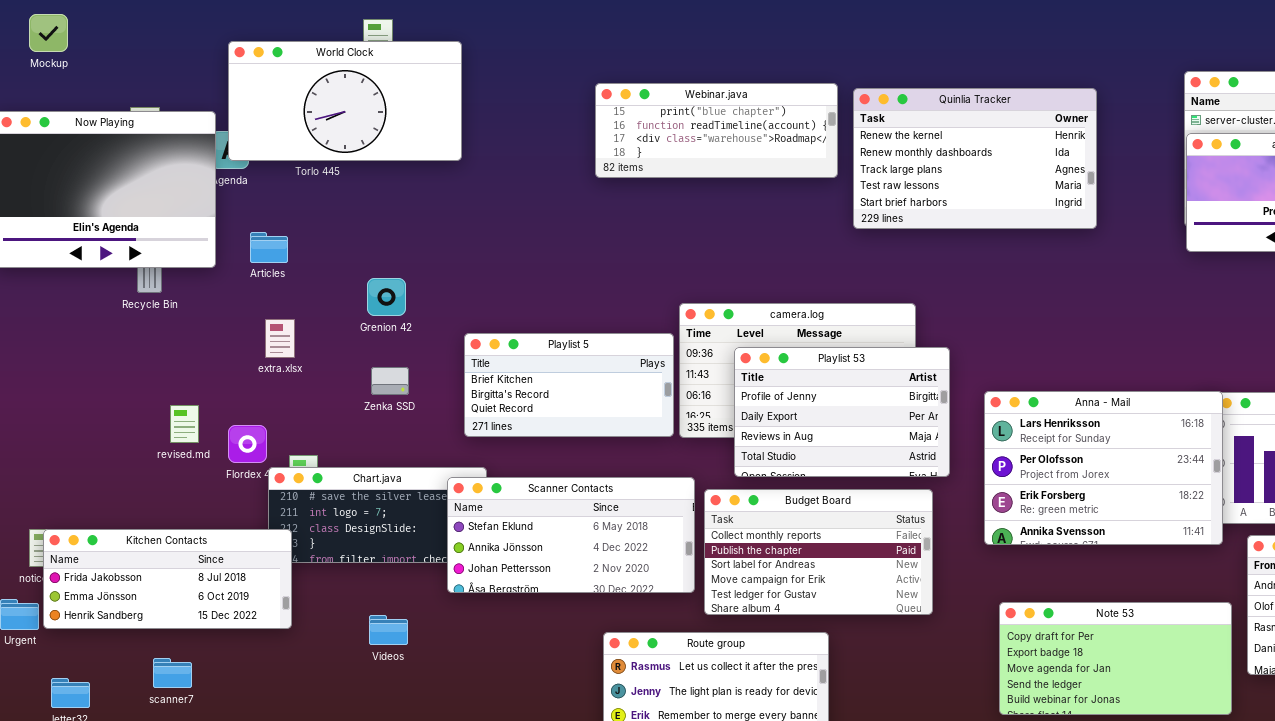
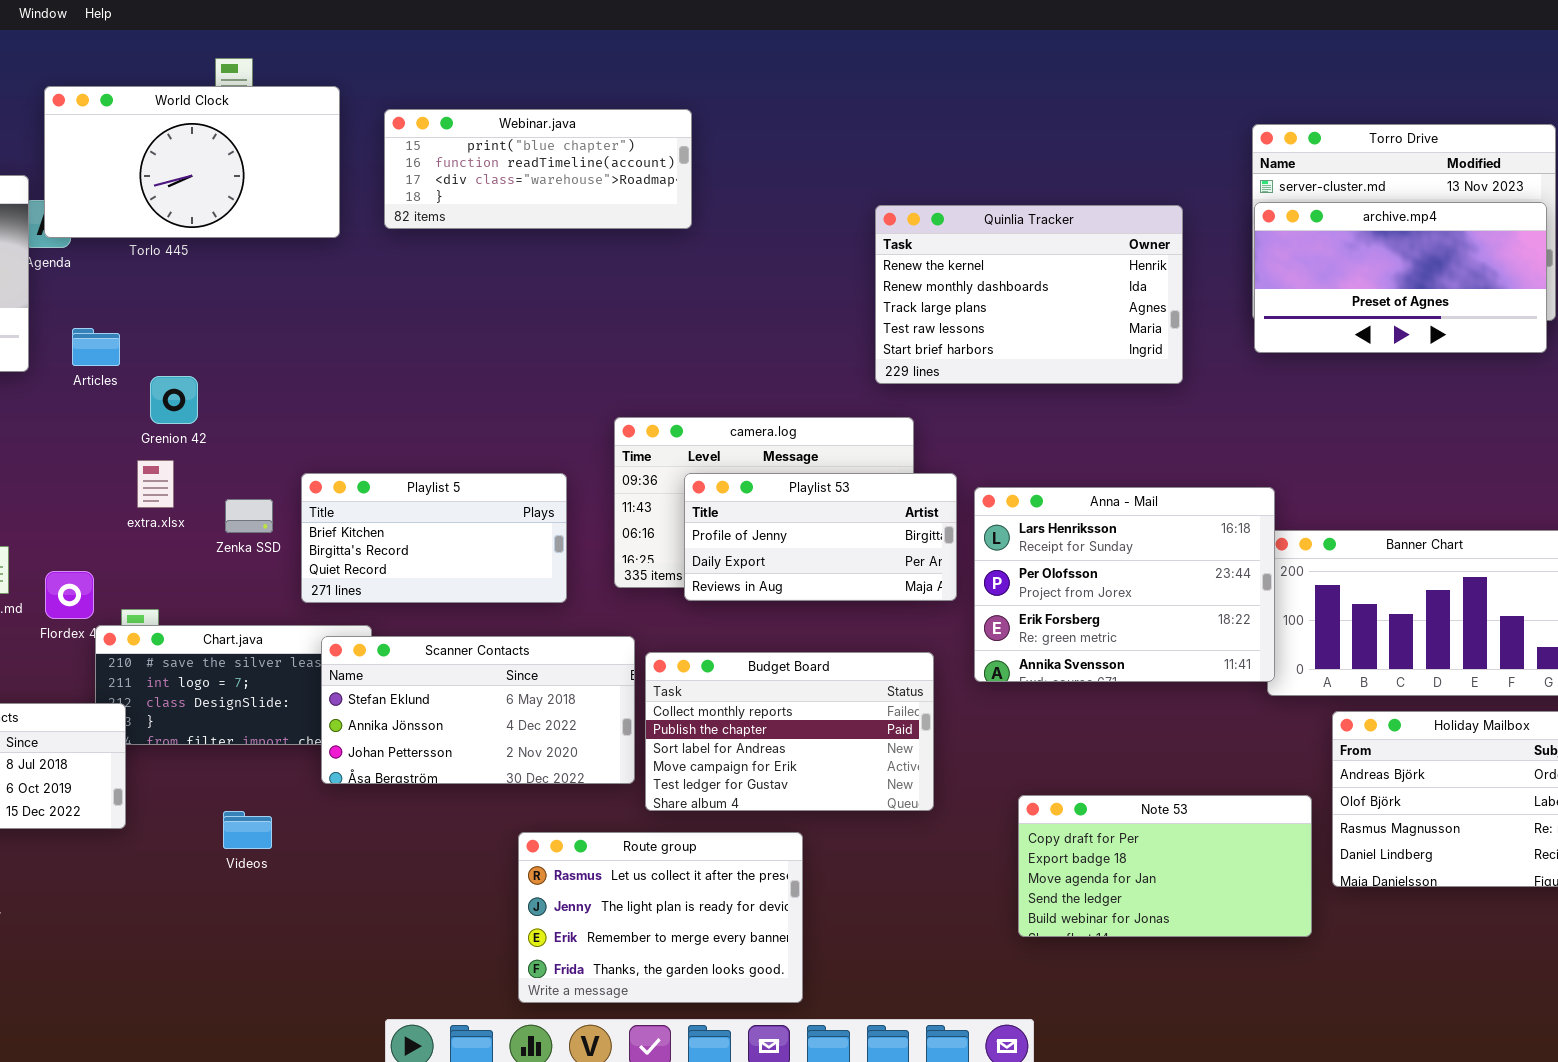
Webinar.java: [595,83,838,178] -> [384,109,692,229], moved
Quinlia Tracker: [853,88,1097,229] -> [875,205,1183,384], moved
Grenion 42: [367,278,406,316] -> [150,376,198,424], moved
extra.xlsx: [265,319,295,358] -> [137,460,174,508], moved
Playlist 5: [464,333,674,437] -> [301,473,567,603], moved
Playlist 53: [734,347,950,477] -> [684,473,957,601], resized
Anna - Mail: [984,391,1223,545] -> [974,487,1275,682], moved

